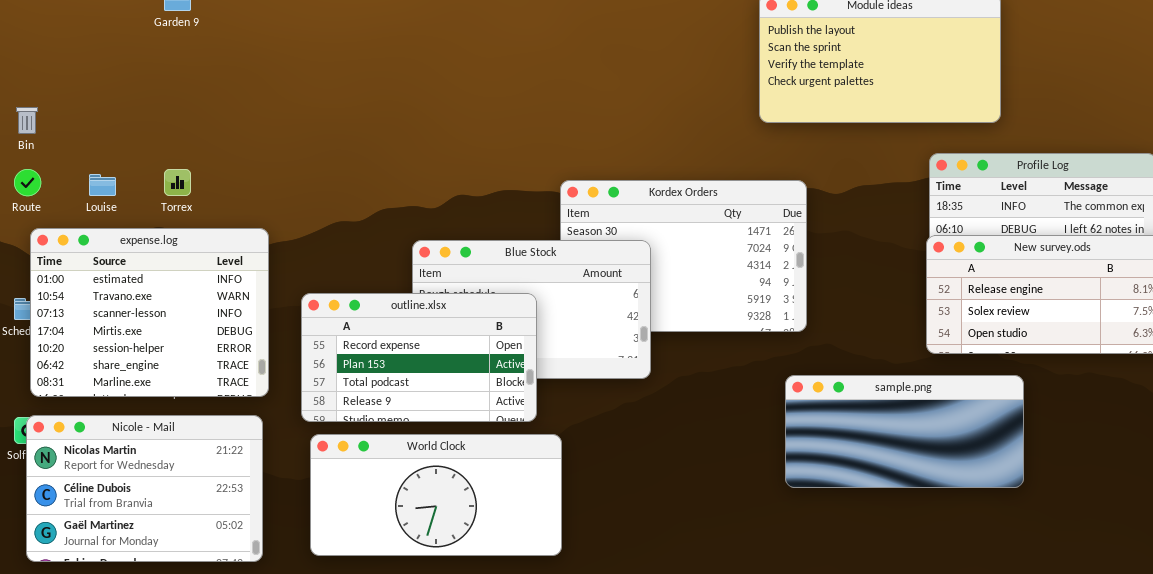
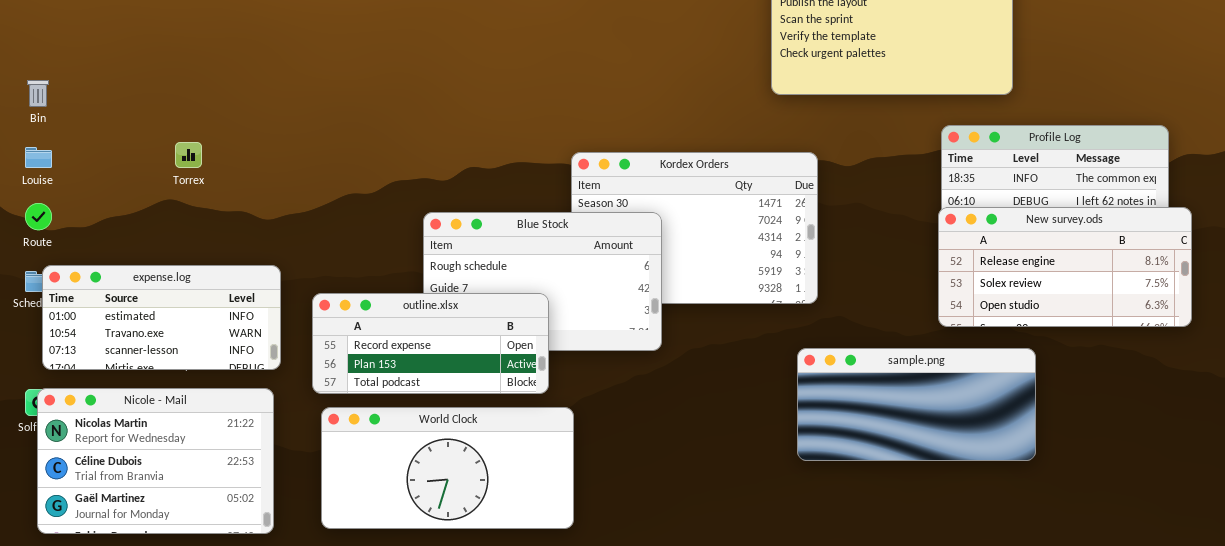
Route: [14,169,41,196] -> [25,203,52,230], moved
Louise: [89,174,116,196] -> [25,147,52,168], moved
expense.log: [30,228,269,397] -> [42,265,281,370], resized
outline.xlsx: [301,293,537,422] -> [312,293,549,394], resized

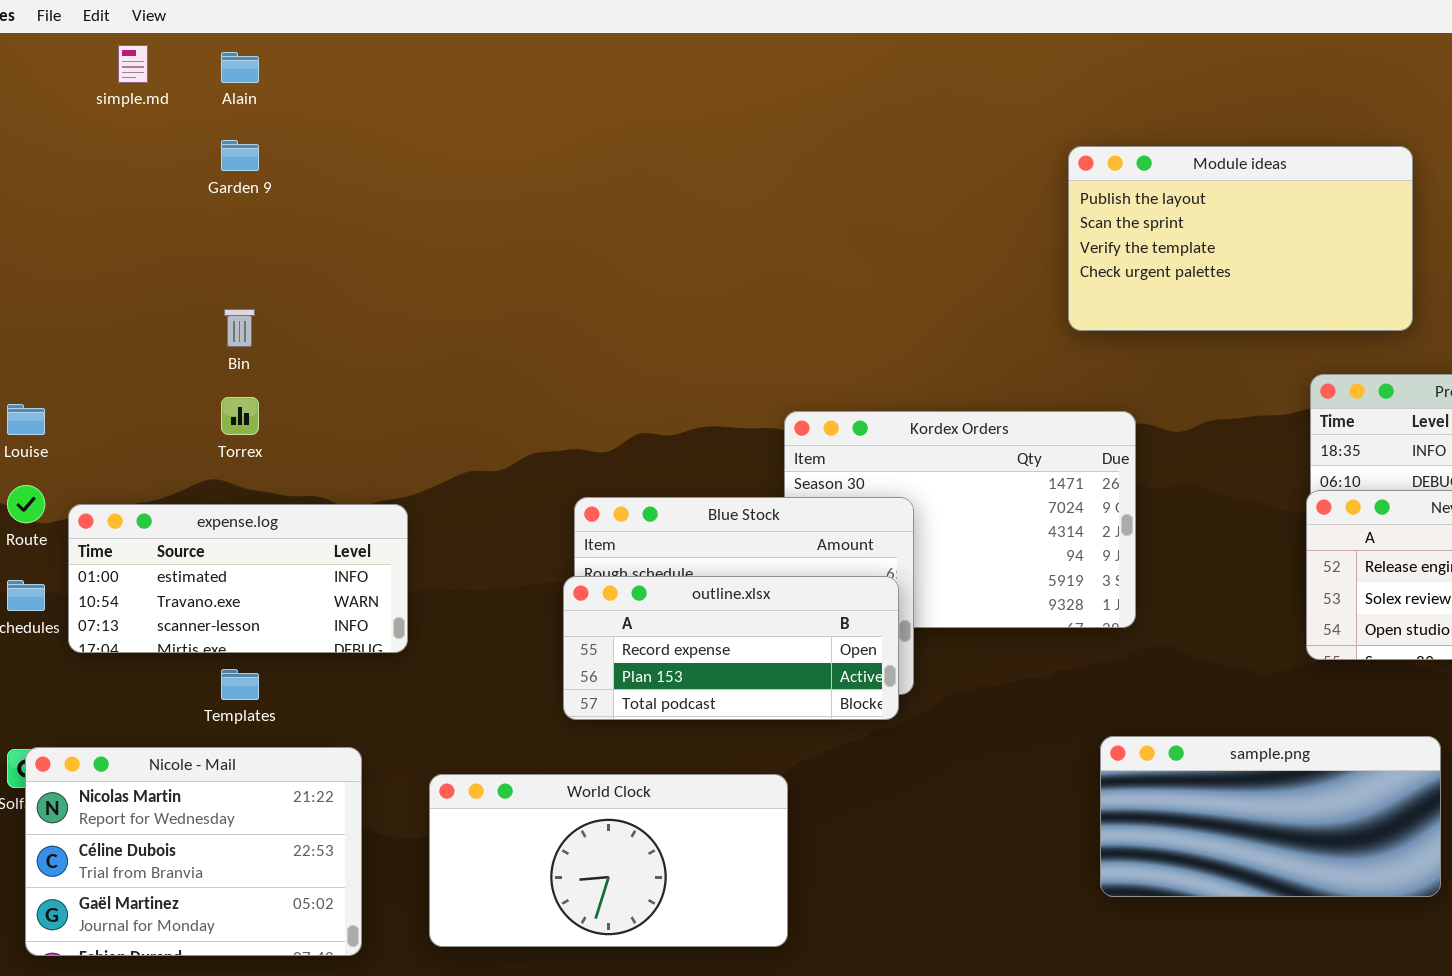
Bin: [27,80,49,107] -> [224,309,255,347], moved
expense.log: [42,265,281,370] -> [68,504,408,653], moved
outline.xlsx: [312,293,549,394] -> [563,576,899,720], moved
sample.png: [797,348,1036,461] -> [1100,736,1441,897], moved

